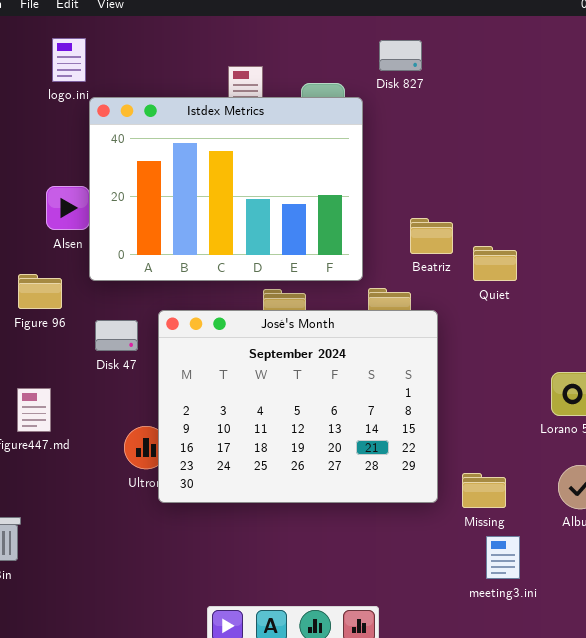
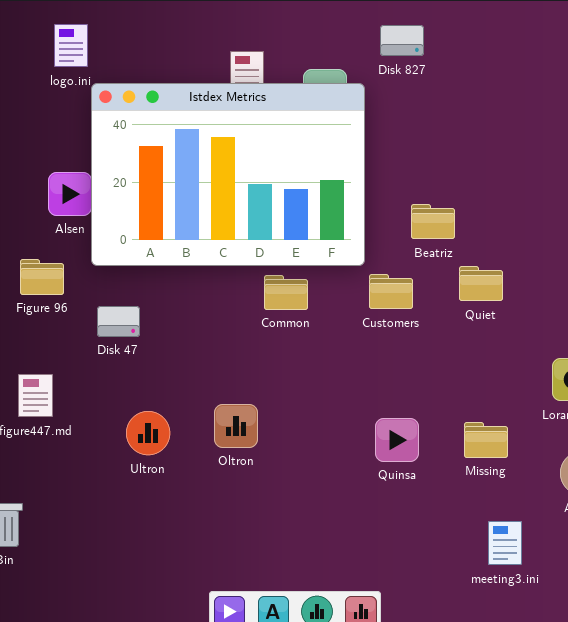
Quiet: [473,246,517,281] -> [459,266,503,301], moved
José's Month: [158,310,438,503] -> none, closed
Missing: [462,473,506,508] -> [464,422,508,458], moved

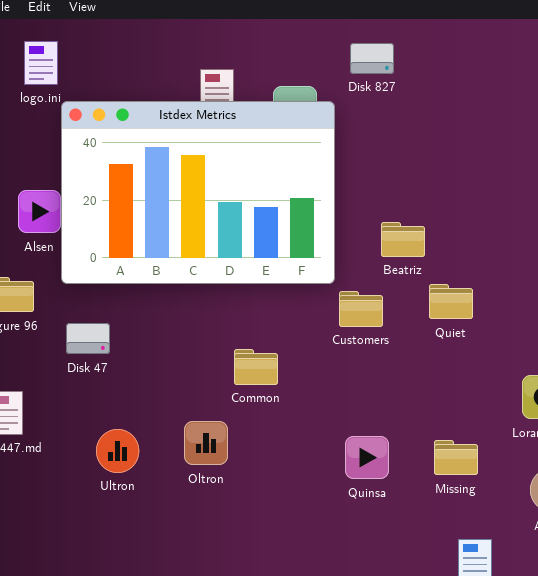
Common: [264,275,308,310] -> [234,349,278,385], moved

